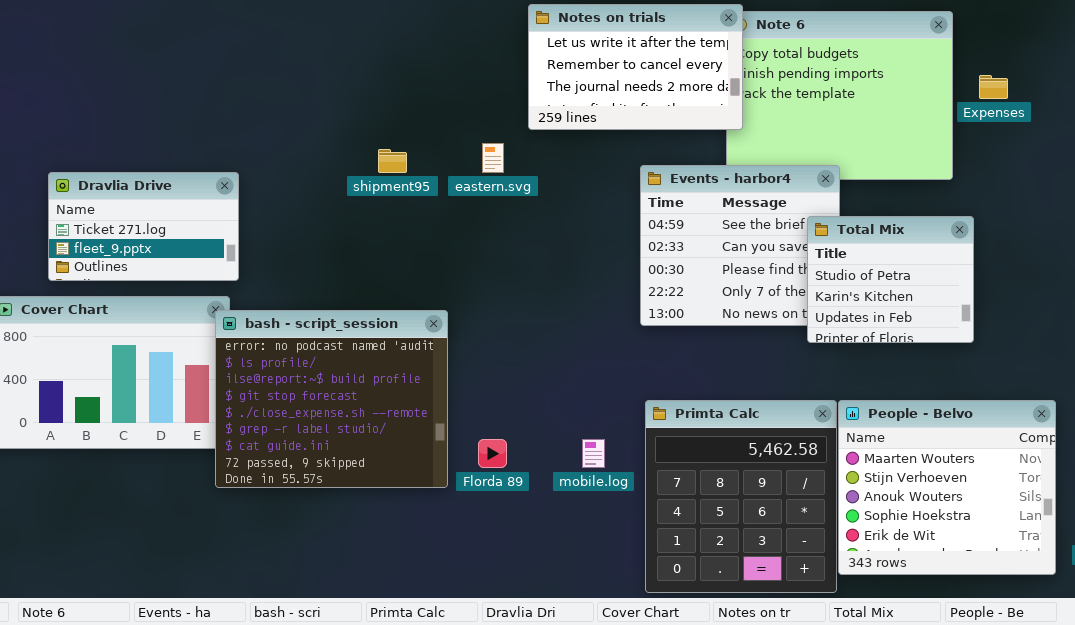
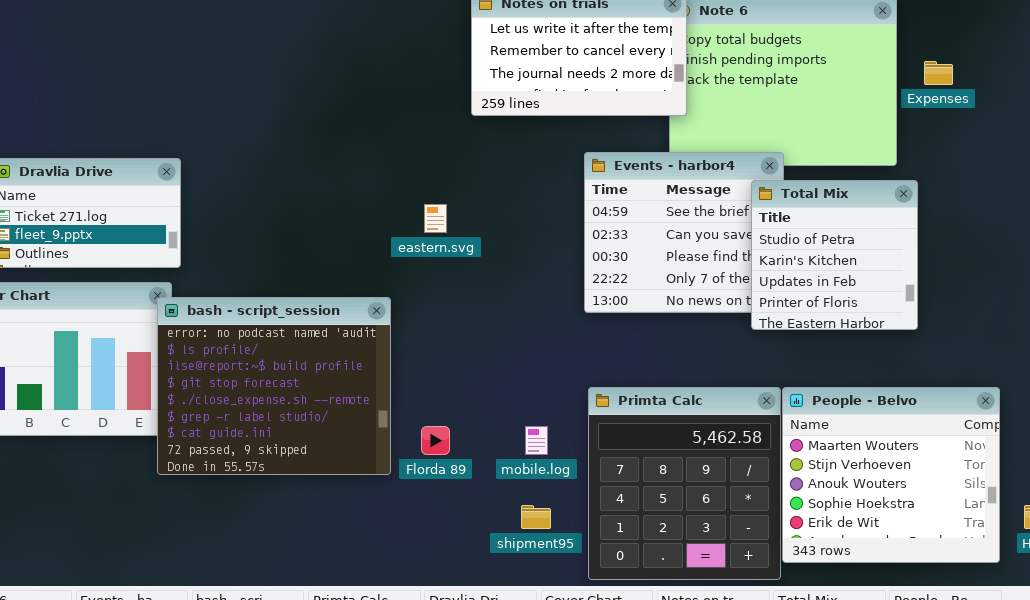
eastern.svg: [482,143,504,173] -> [424,204,447,233], moved
shipment95: [378,149,407,173] -> [521,505,551,529], moved
Total Mix: [807,216,974,343] -> [751,180,918,330], resized

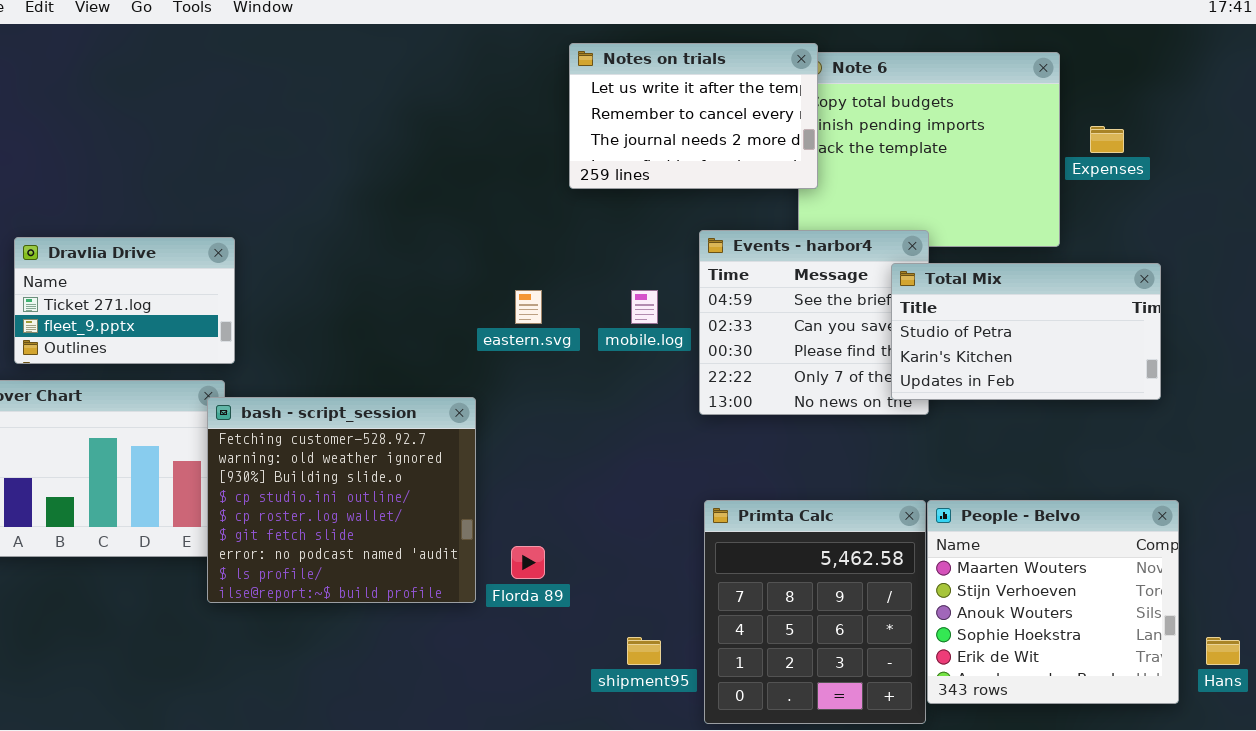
Total Mix: [751,180,918,330] -> [891,263,1161,400], resized
bash - script_session: [157,297,391,475] -> [207,397,476,603], scrolled up 6 rows
mobile.log: [525,426,548,455] -> [631,290,658,324], moved

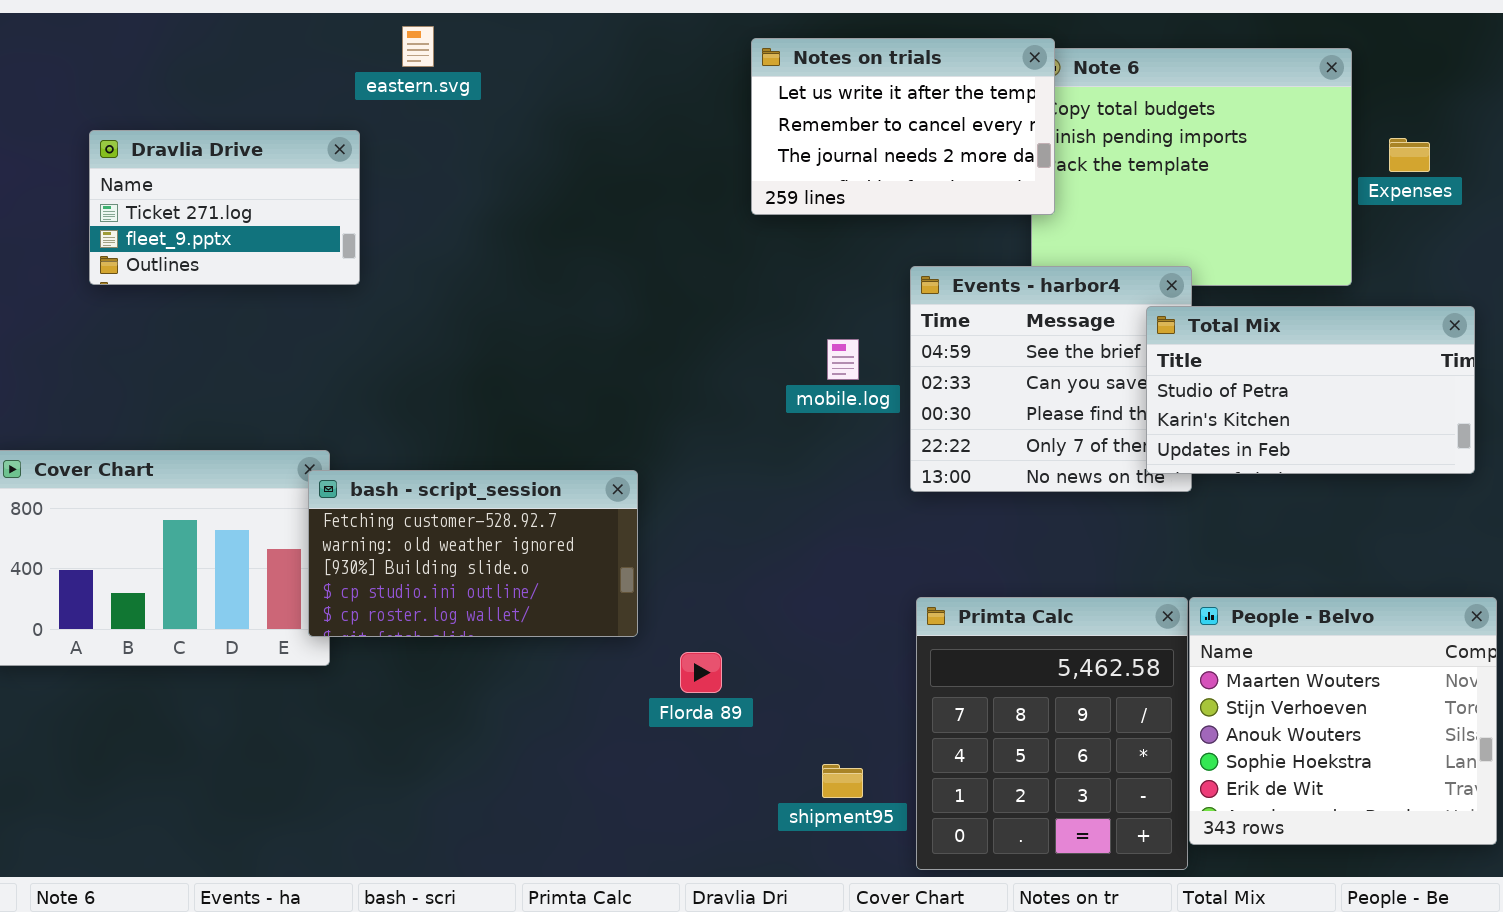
Dravlia Drive: [14,237,235,364] -> [89,130,360,285], moved
eastern.svg: [515,290,542,324] -> [402,26,434,67], moved
bash - script_session: [207,397,476,603] -> [308,470,638,637], resized

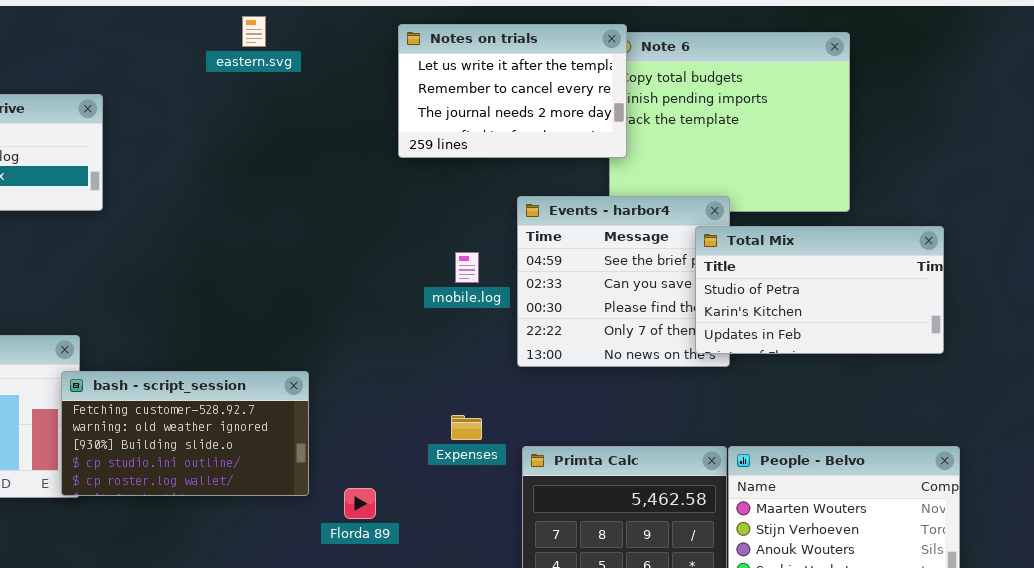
eastern.svg: [402,26,434,67] -> [242,16,266,47], moved
Expenses: [1389,138,1430,172] -> [451,415,482,440], moved
bash - script_session: [308,470,638,637] -> [61,371,309,496], moved

